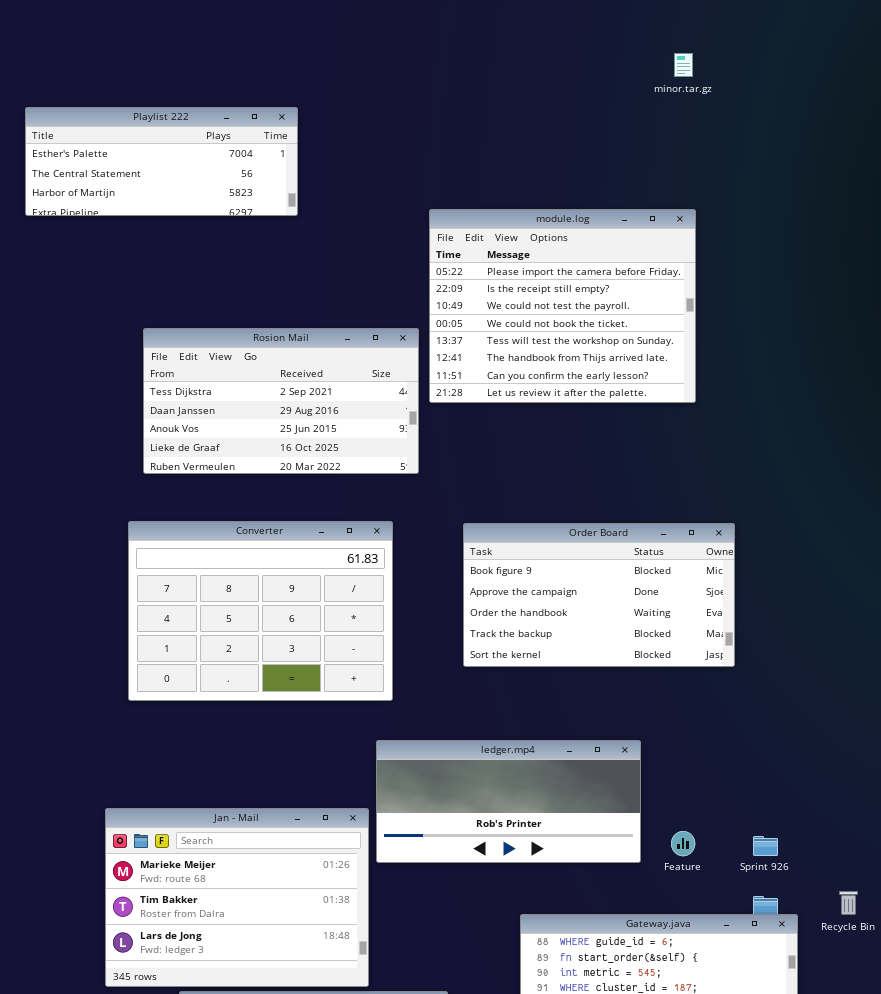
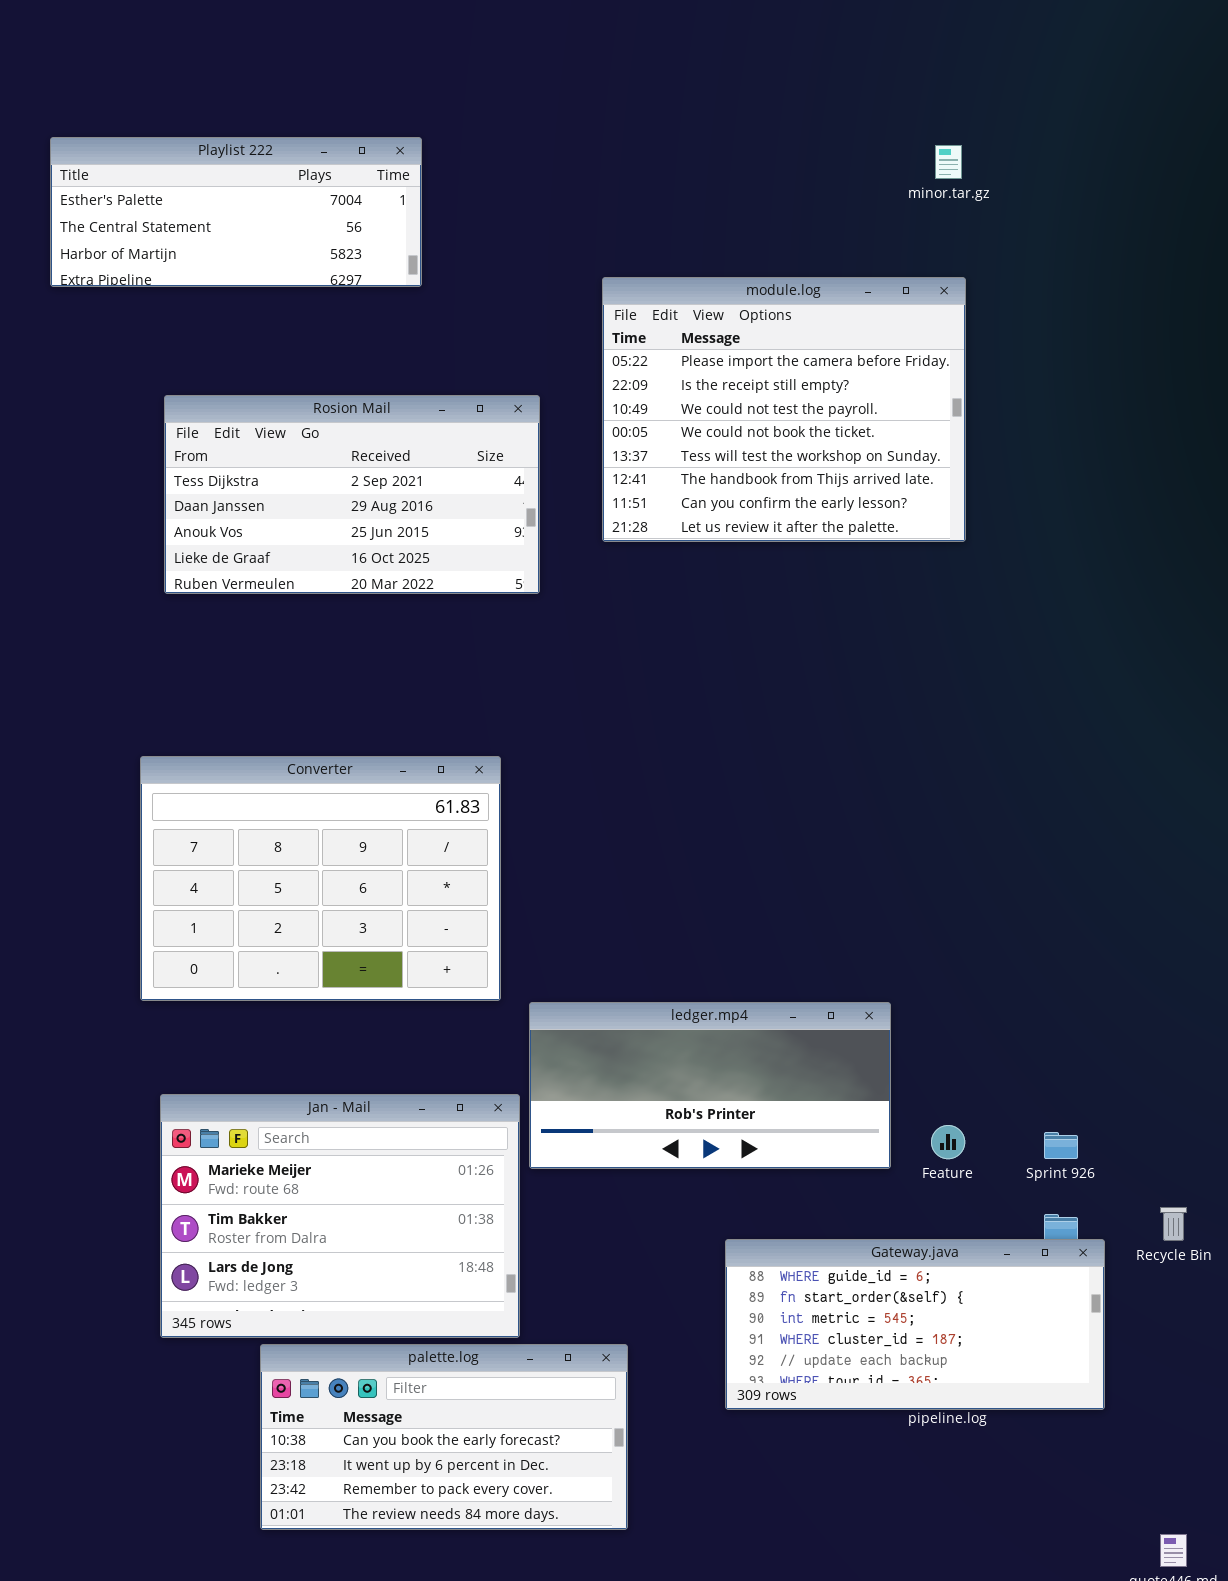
minor.tar.gz: [674,53,693,77] -> [935,145,962,179], moved
Rosion Mail: [143,328,419,474] -> [164,395,540,594], moved
Converter: [128,521,393,701] -> [140,756,501,1001], moved
Order Board: [463,523,735,667] -> none, closed

